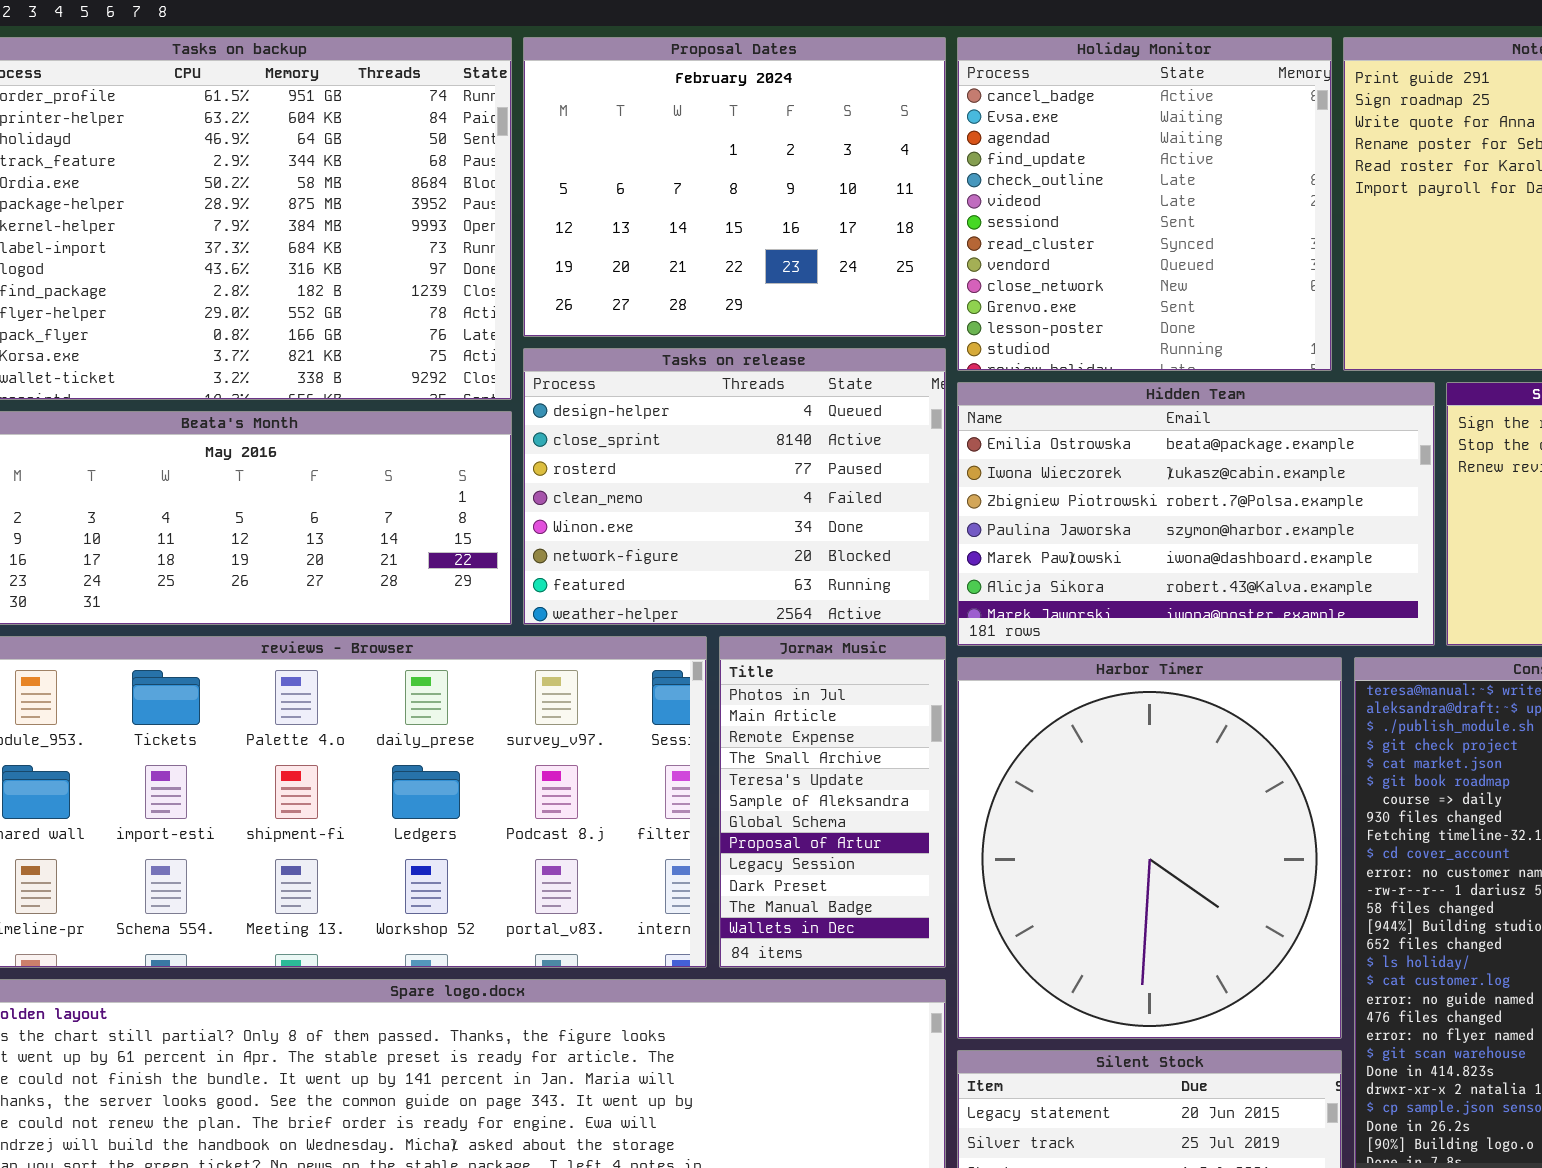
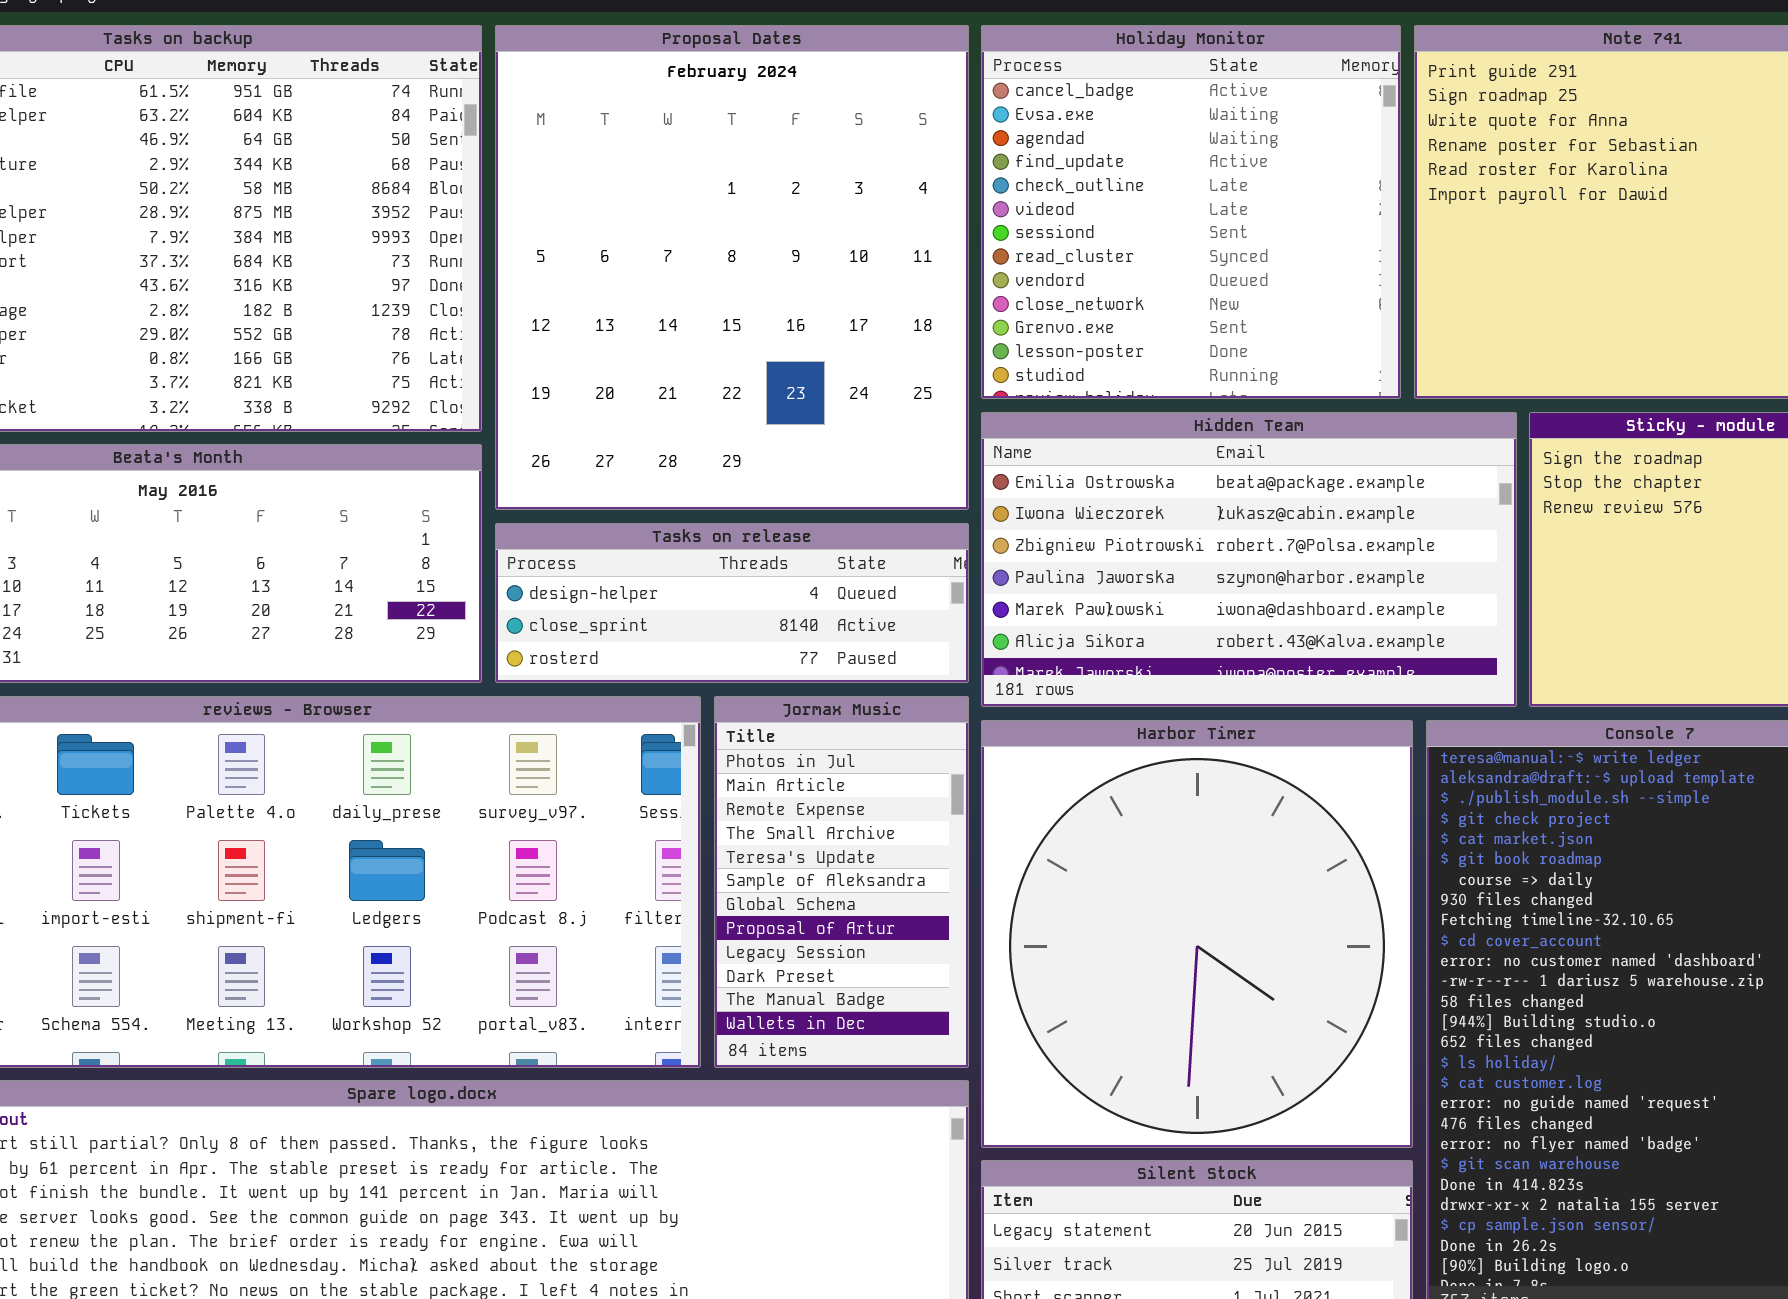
Proposal Dates: [523,37,946,337] -> [495,25,969,510], resized
Tasks on release: [523,348,946,625] -> [495,523,969,683], resized

